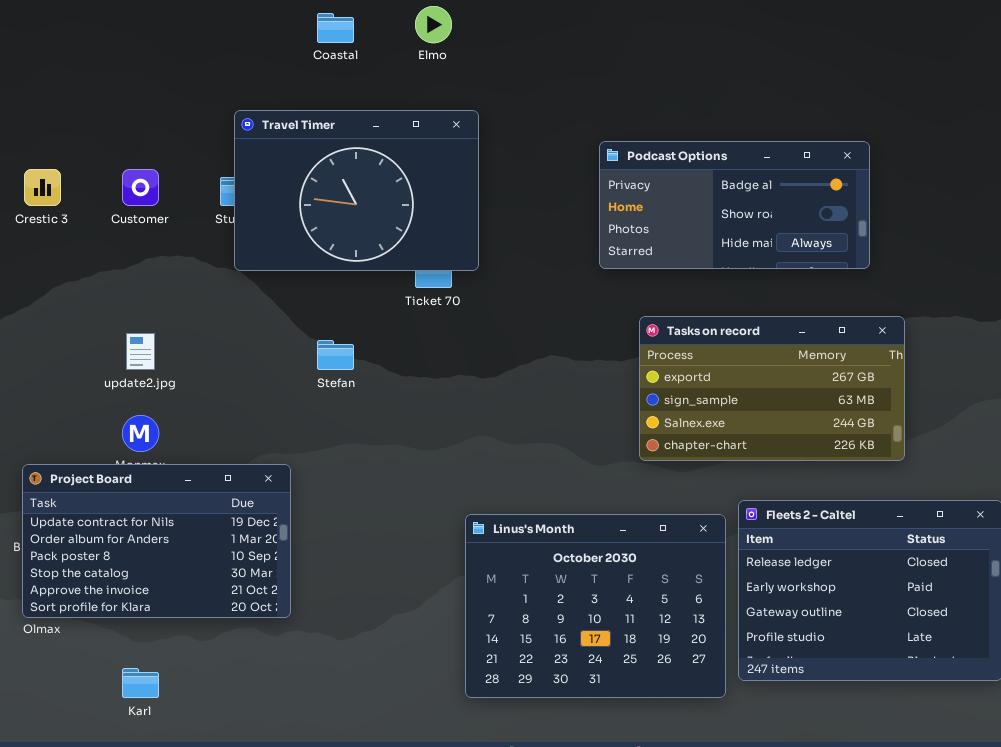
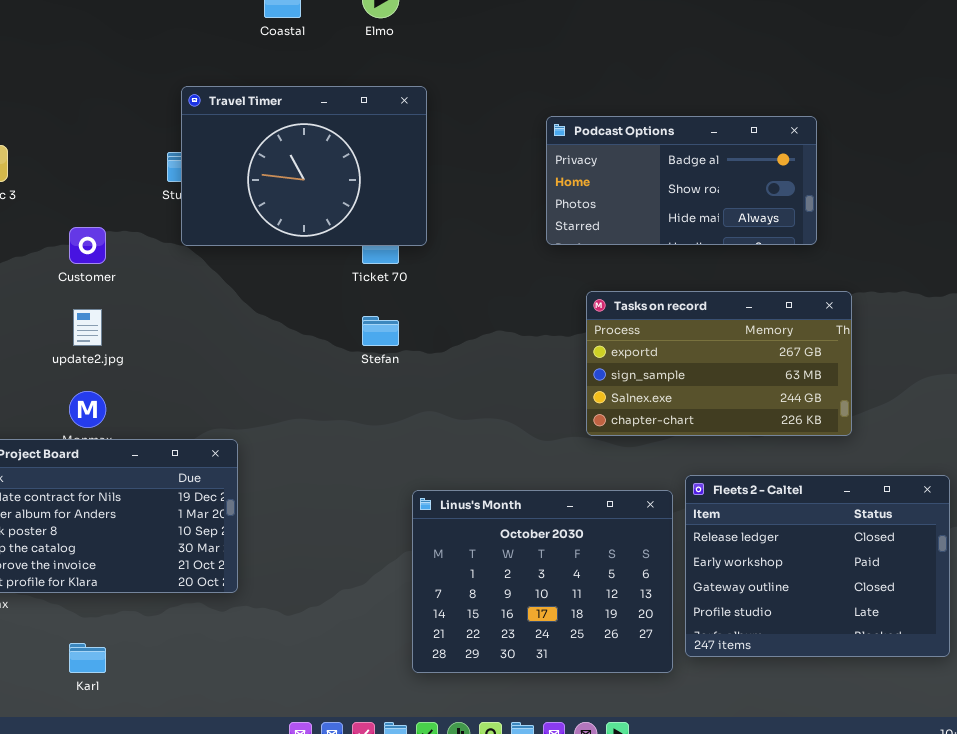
Customer: [122,169,159,206] -> [69,227,106,264], moved
Stefan: [317,340,354,370] -> [362,316,399,346], moved

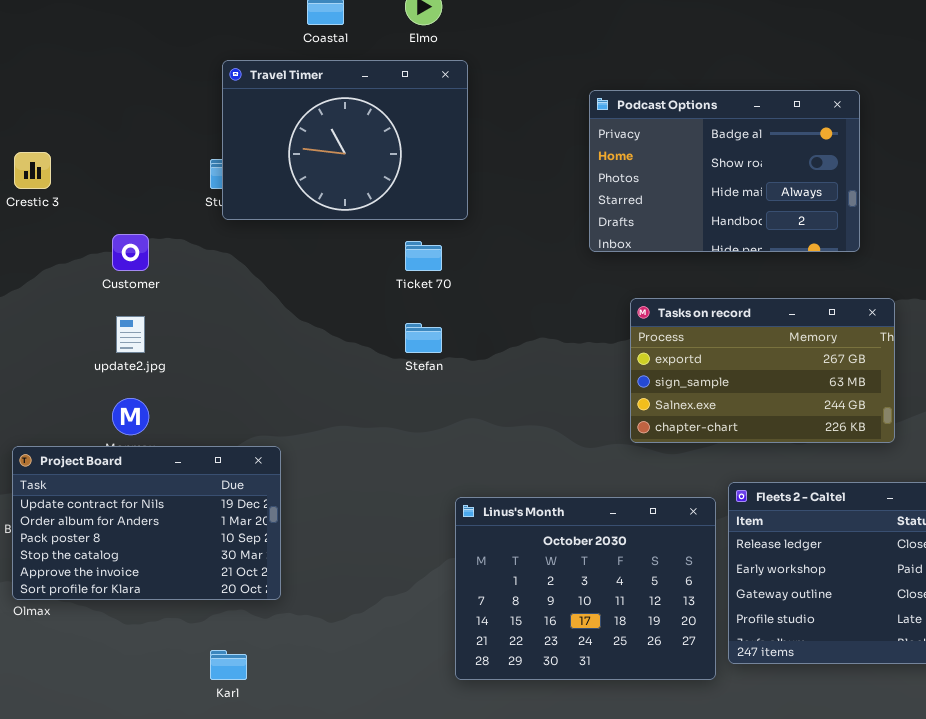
Travel Timer: [181,86,427,246] -> [222,60,468,220], moved
Podcast Options: [546,116,817,245] -> [589,90,860,252], resized
Karl: [69,643,106,673] -> [210,650,247,680], moved

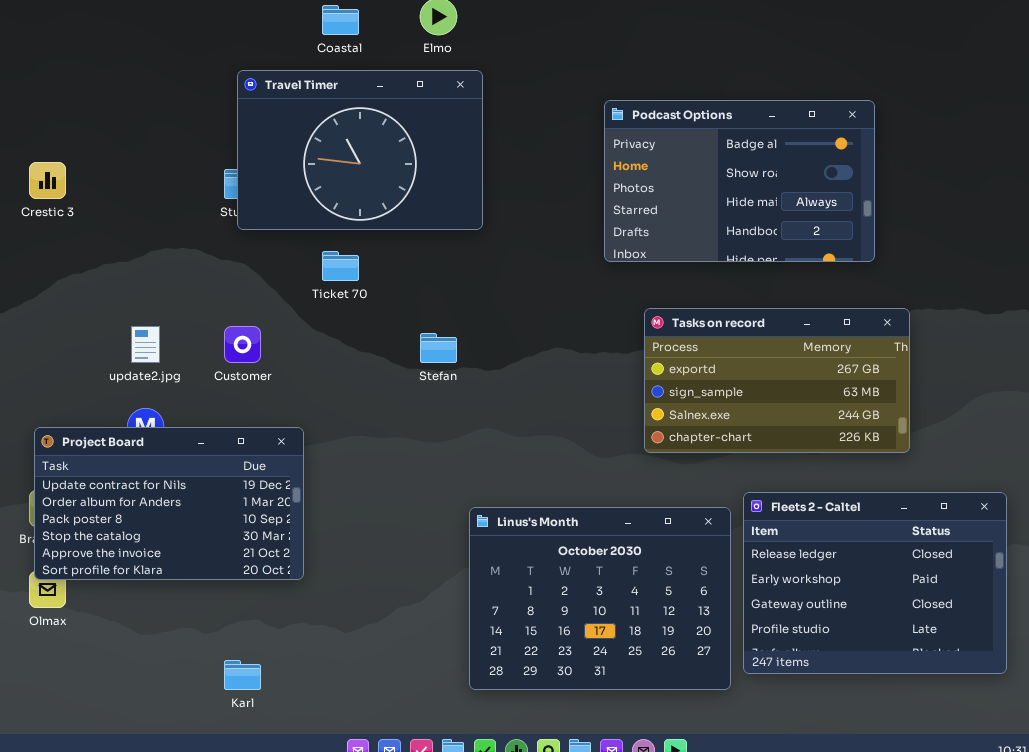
Customer: [112,234,149,271] -> [224,326,261,363], moved
Ticket 70: [405,241,442,271] -> [322,251,359,281], moved
Project Board: [12,446,281,600] -> [34,427,304,580], moved

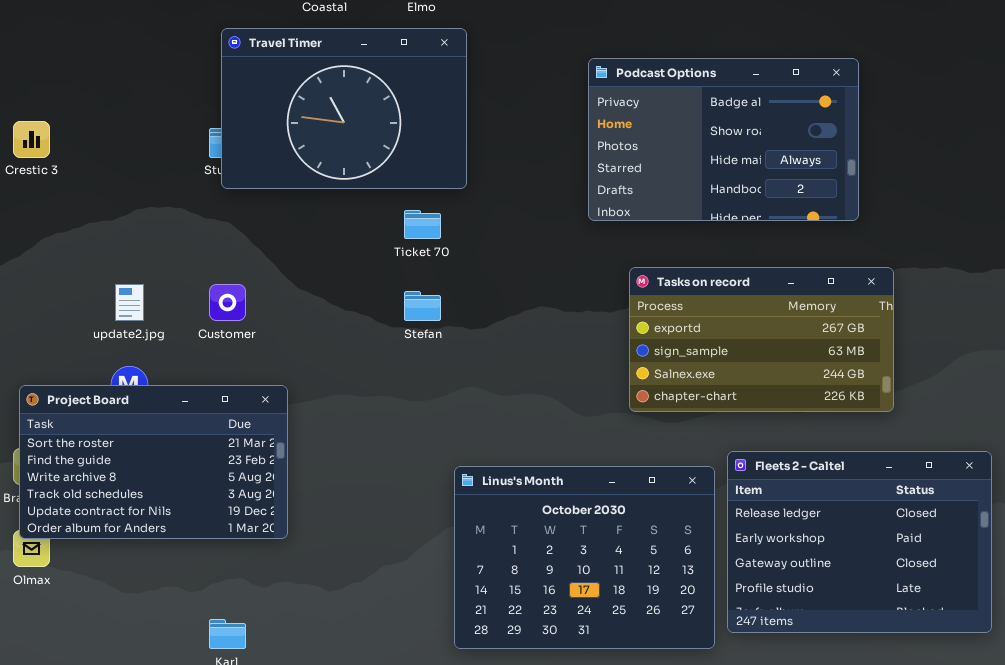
Ticket 70: [322,251,359,281] -> [404,210,441,239], moved
Project Board: [34,427,304,580] -> [19,385,288,539], scrolled up 4 rows

